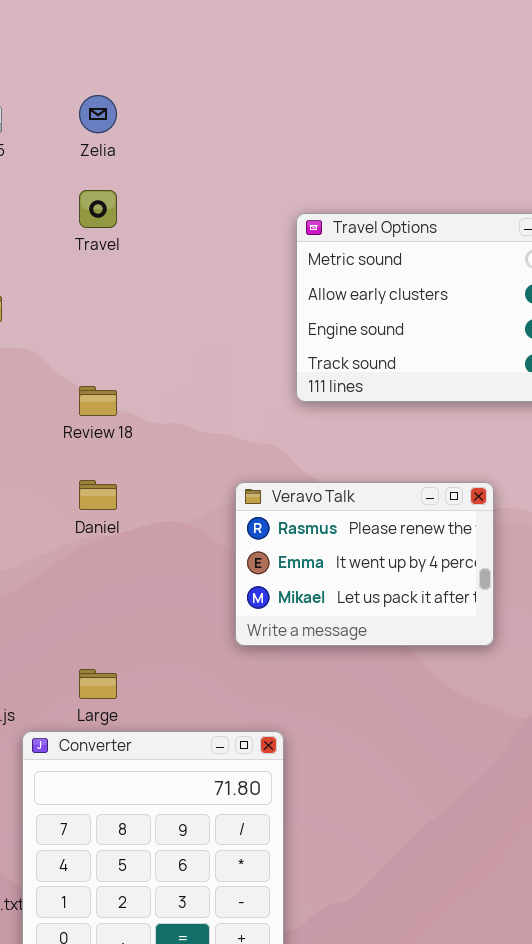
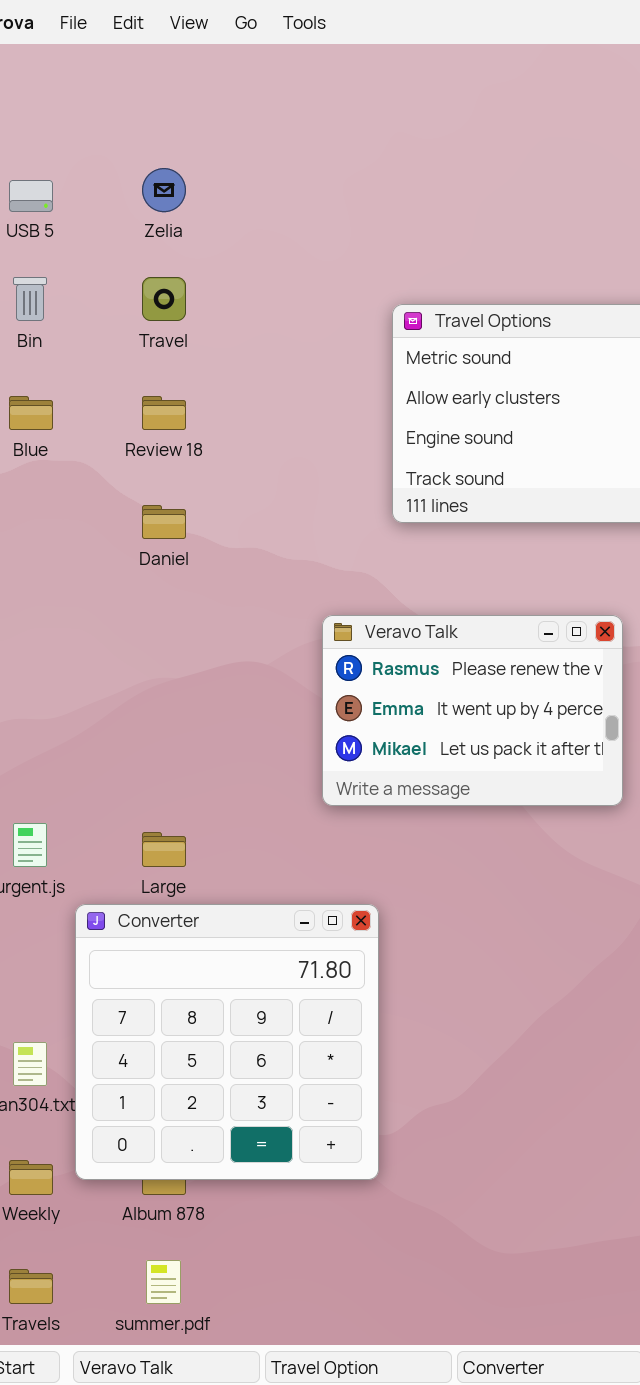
Review 18: [79,386,117,416] -> [142,396,186,430], moved
Daniel: [79,480,117,510] -> [142,505,186,539], moved

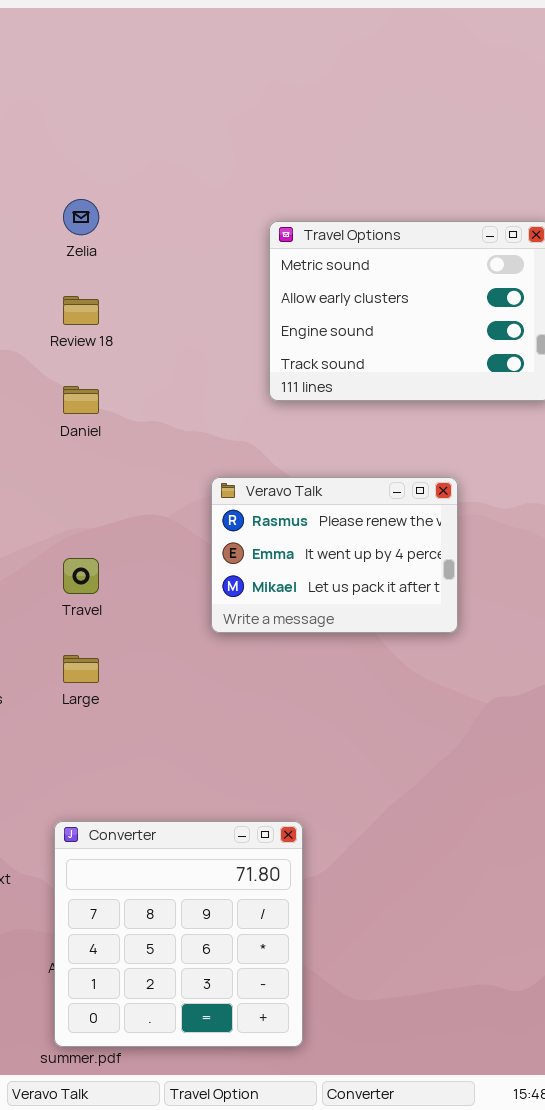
Zelia: [142,168,186,212] -> [63,199,99,235], moved
Travel: [142,277,186,321] -> [63,558,99,594], moved
Converter: [75,904,379,1180] -> [54,821,303,1047], moved

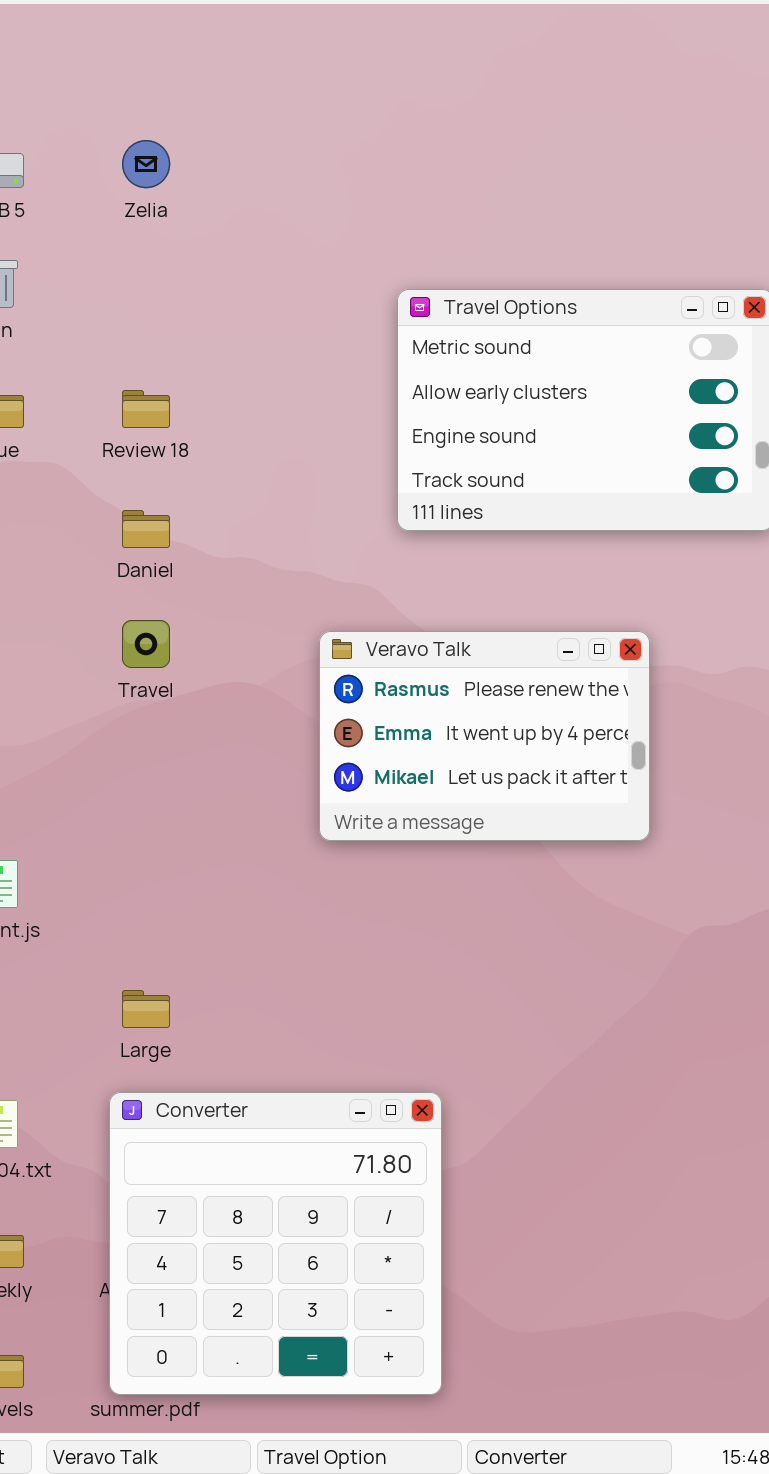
Zelia: [63,199,99,235] -> [122,140,170,188], moved
Travel: [63,558,99,594] -> [122,620,170,668], moved
Large: [63,655,99,683] -> [122,990,170,1028], moved

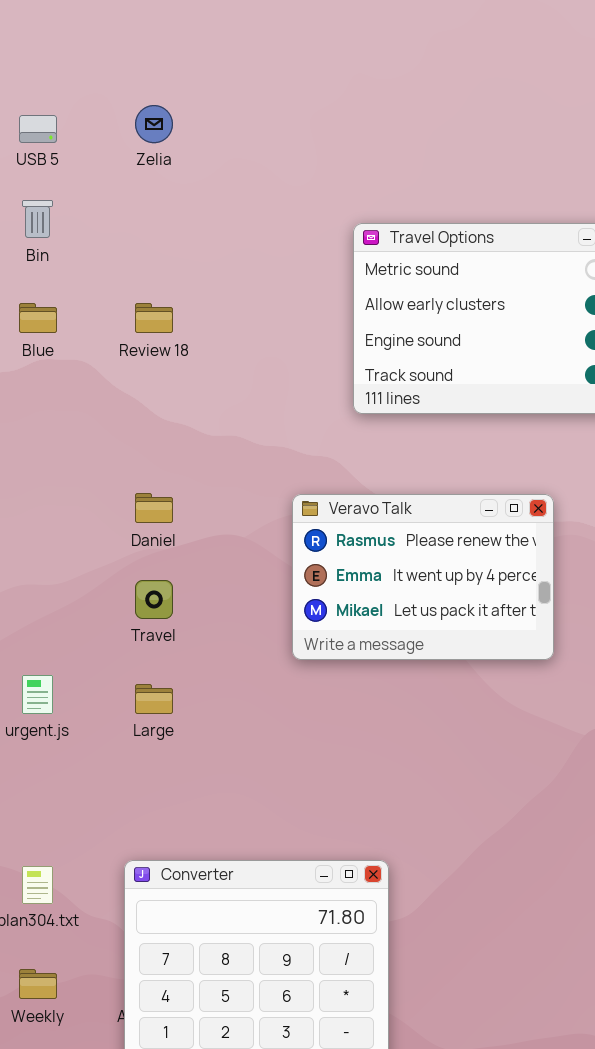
Daniel: [122,510,170,548] -> [135,493,173,523], moved
Travel: [122,620,170,668] -> [135,580,173,619], moved
Large: [122,990,170,1028] -> [135,684,173,714], moved

